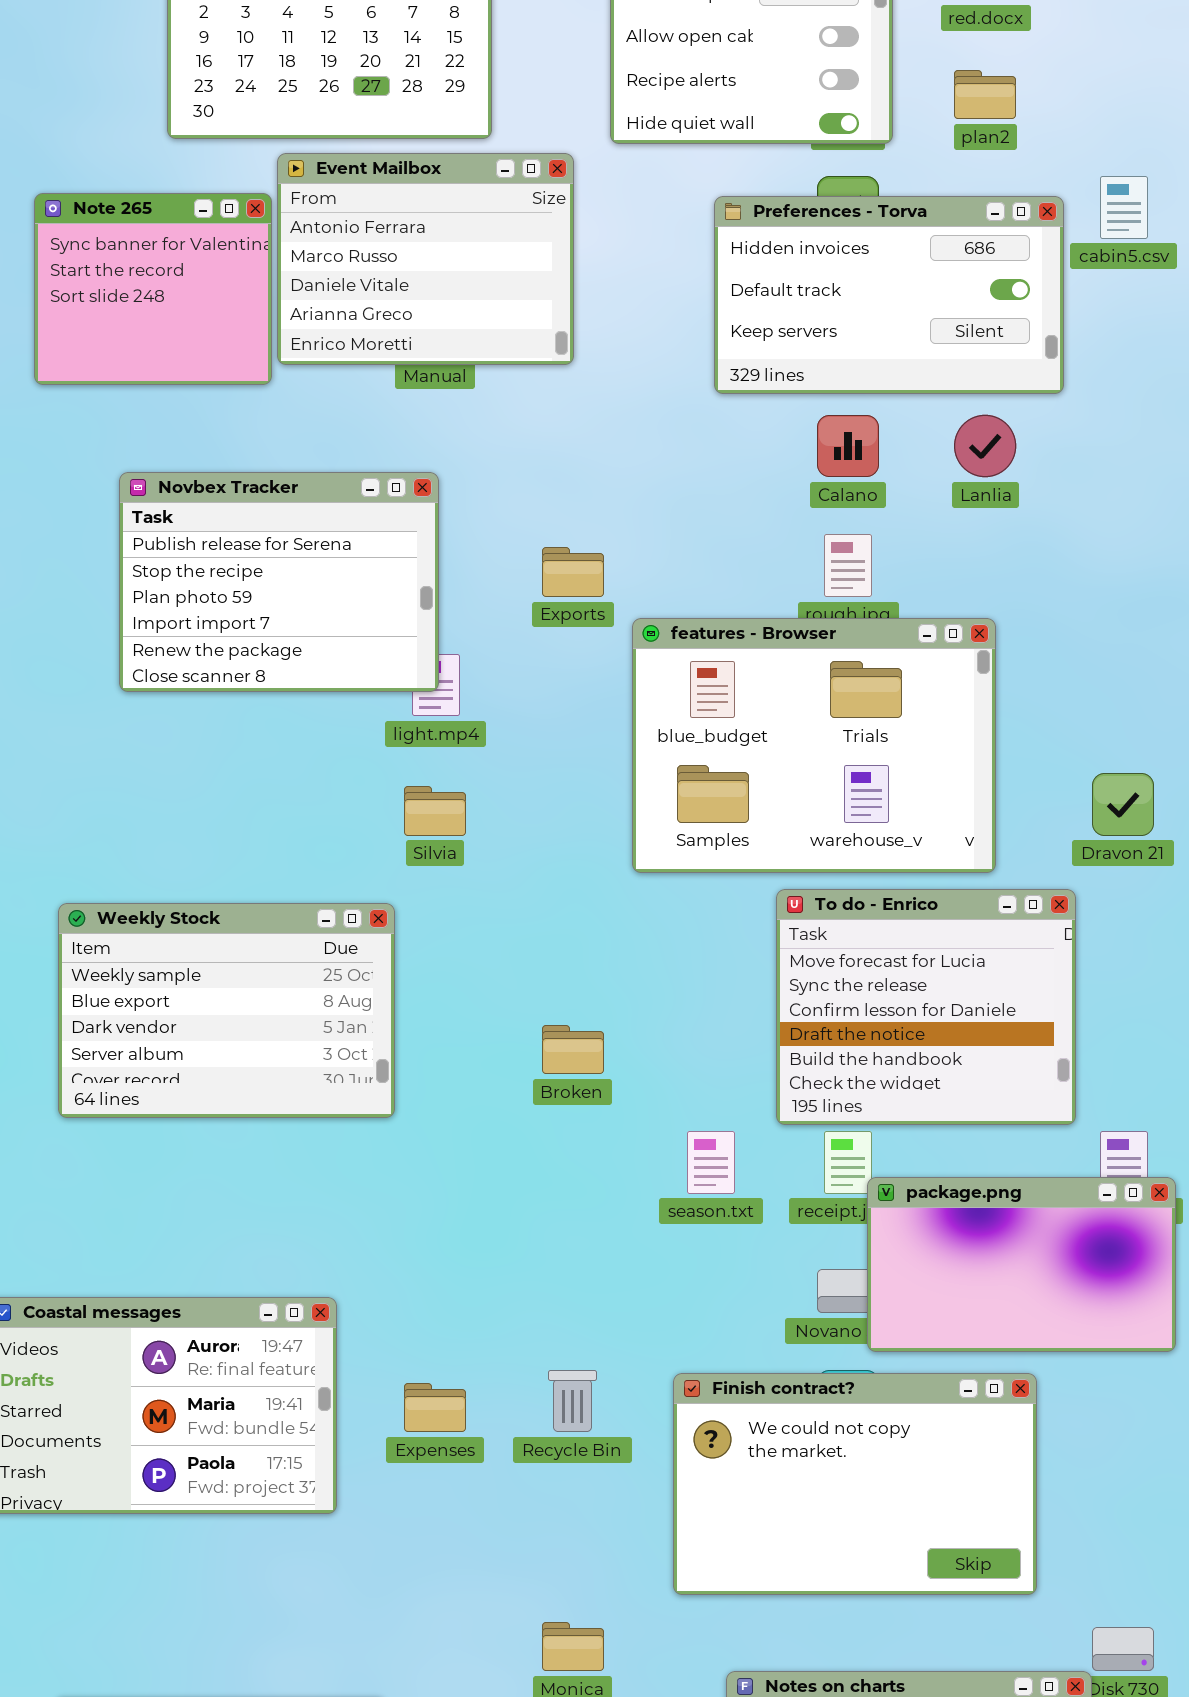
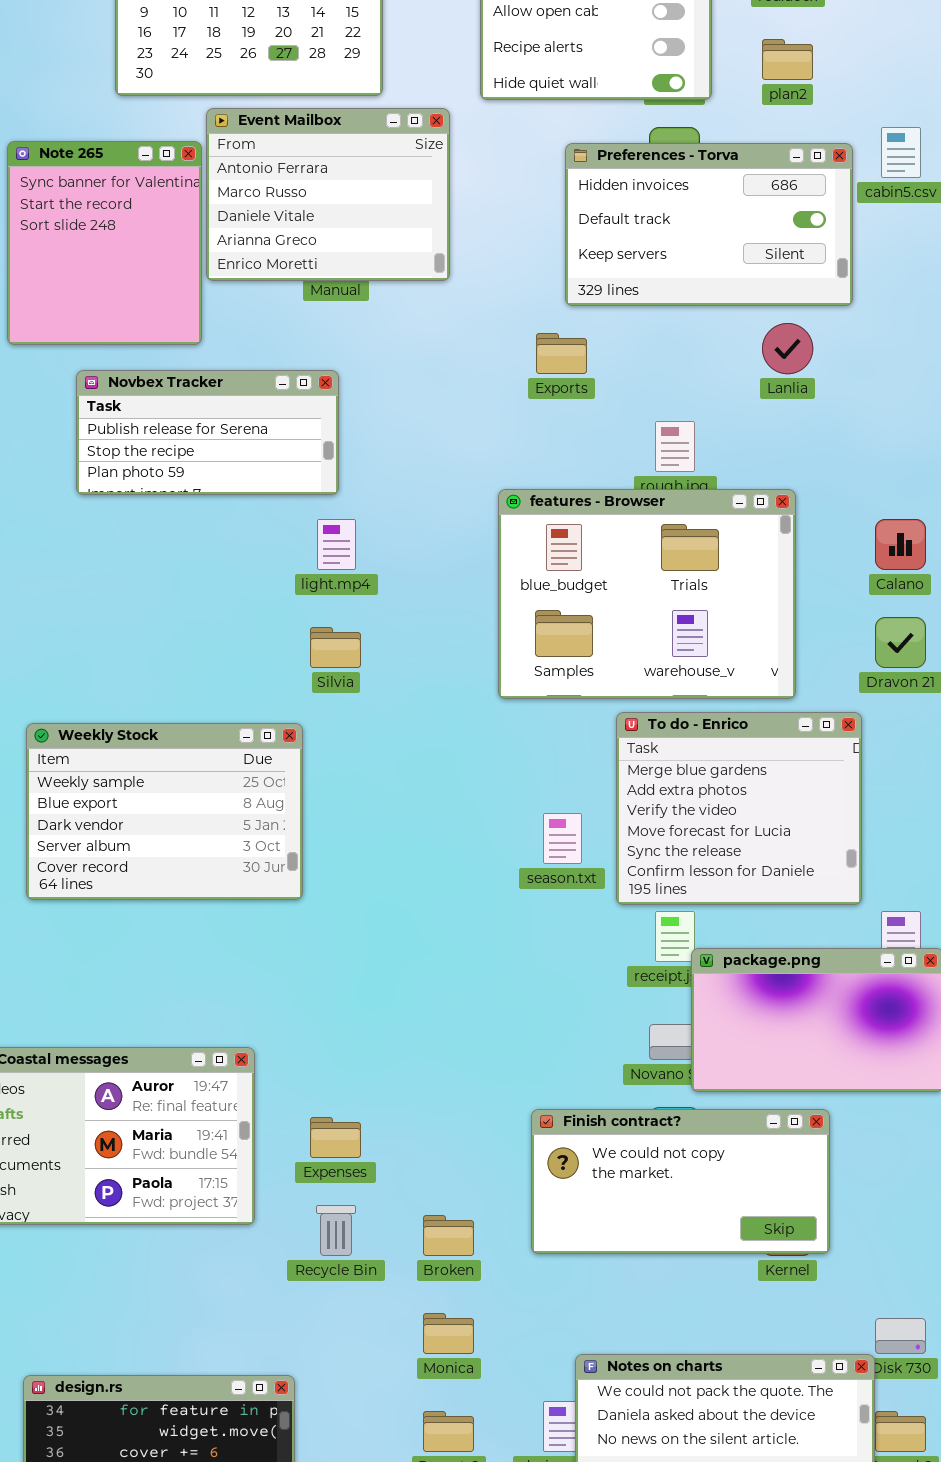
Note 265: [34,193,272,385] -> [7,141,202,345], resized
Calano: [817,415,879,477] -> [875,519,926,570], moved
Novbex Tracker: [119,472,439,692] -> [76,370,339,495], resized
Exports: [542,547,604,597] -> [536,333,587,374], moved
To do - Enrico: [776,889,1076,1125] -> [616,712,862,905], scrolled up 3 rows
Broken: [542,1025,604,1074] -> [423,1215,474,1256], moved
season.txt: [687,1131,735,1194] -> [543,813,582,864], moved
Recycle Bin: [548,1370,597,1432] -> [316,1205,356,1256], moved
Finish contract?: [673,1373,1037,1595] -> [531,1109,830,1254], resized

